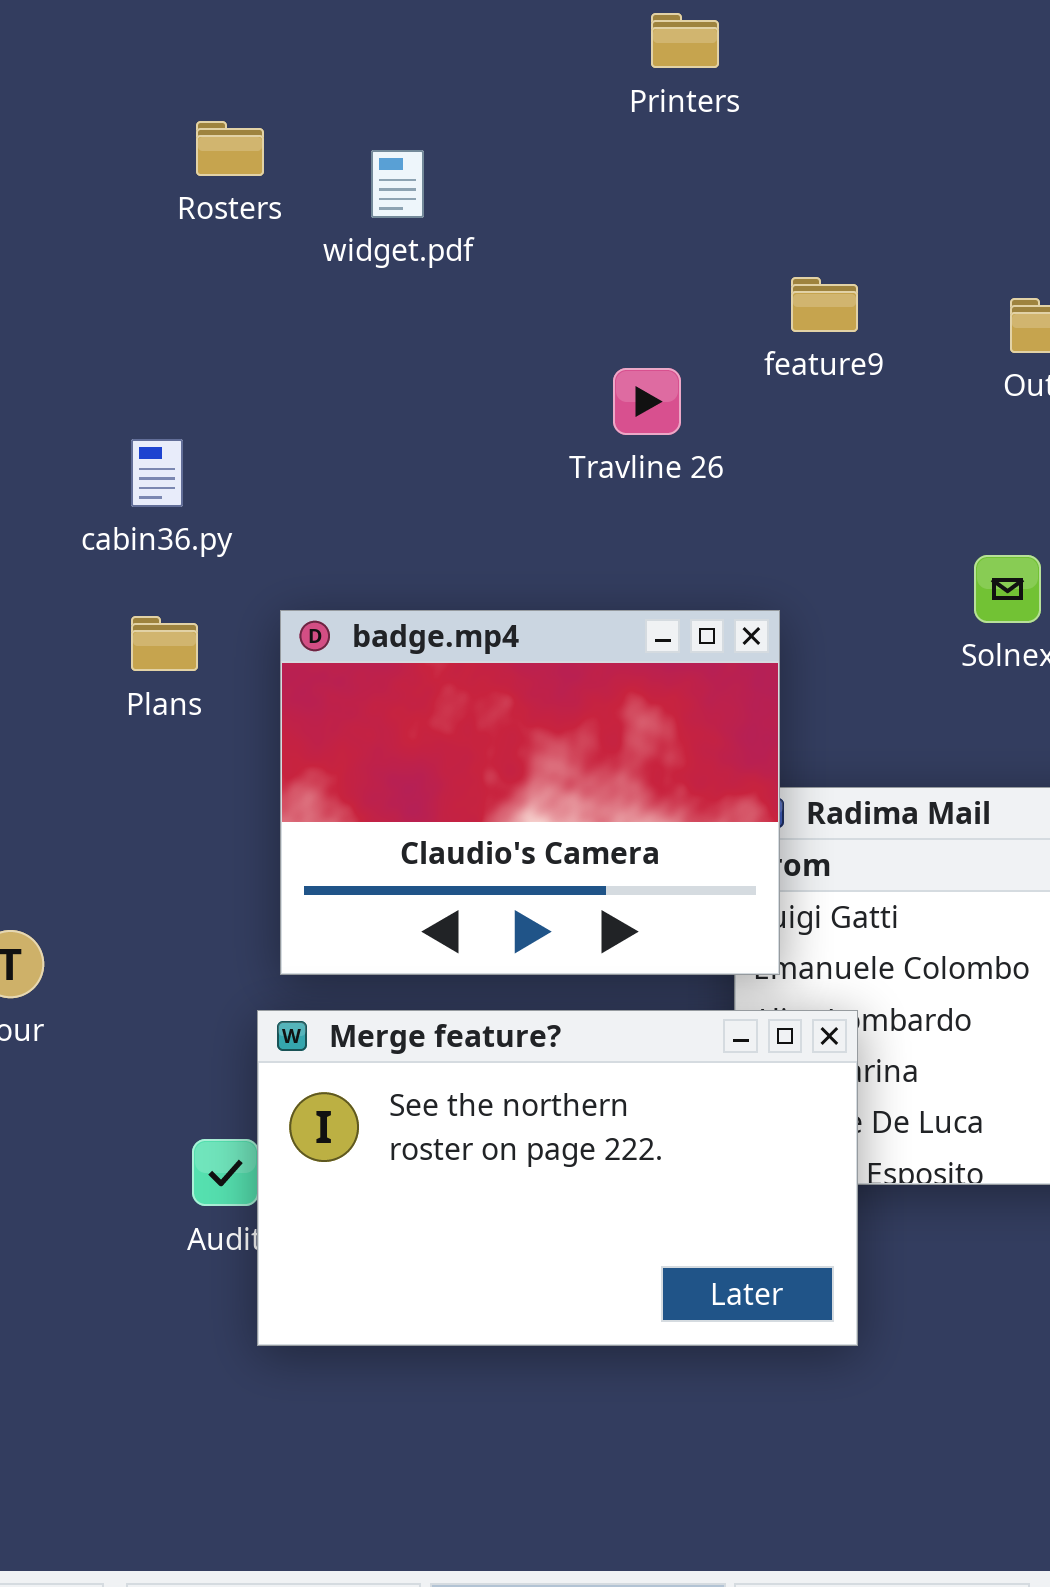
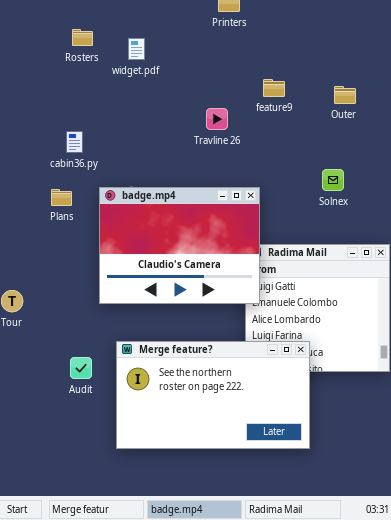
cabin36.py: [131,439,183,507] -> [66,131,83,153], moved
Merge feature?: [257,1010,858,1346] -> [116,341,310,449], moved

